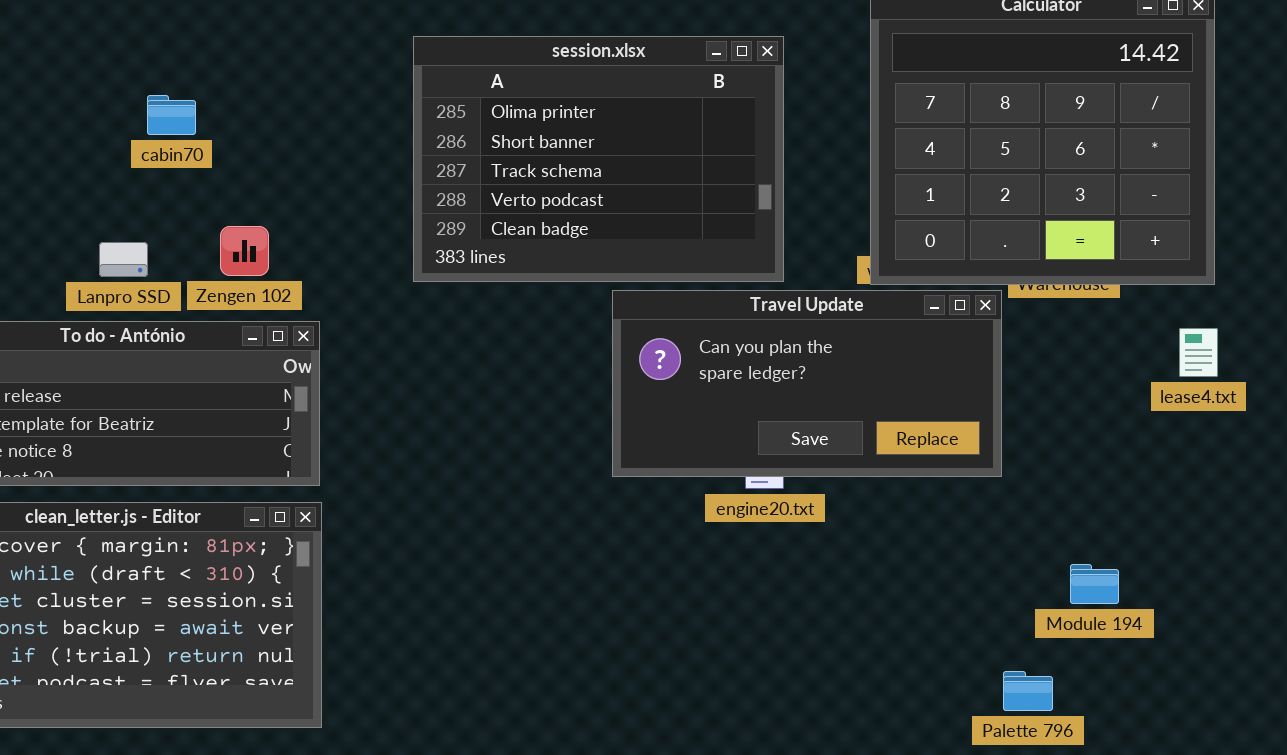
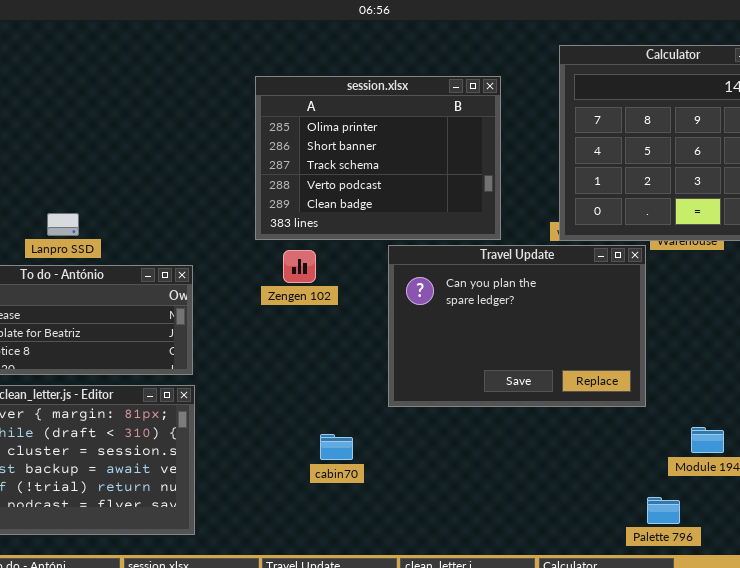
cabin70: [147,95,196,135] -> [320,434,353,460], moved
Zengen 102: [220,226,269,276] -> [283,250,316,283], moved
Travel Update: [612,290,1002,477] -> [388,245,646,407], resized

